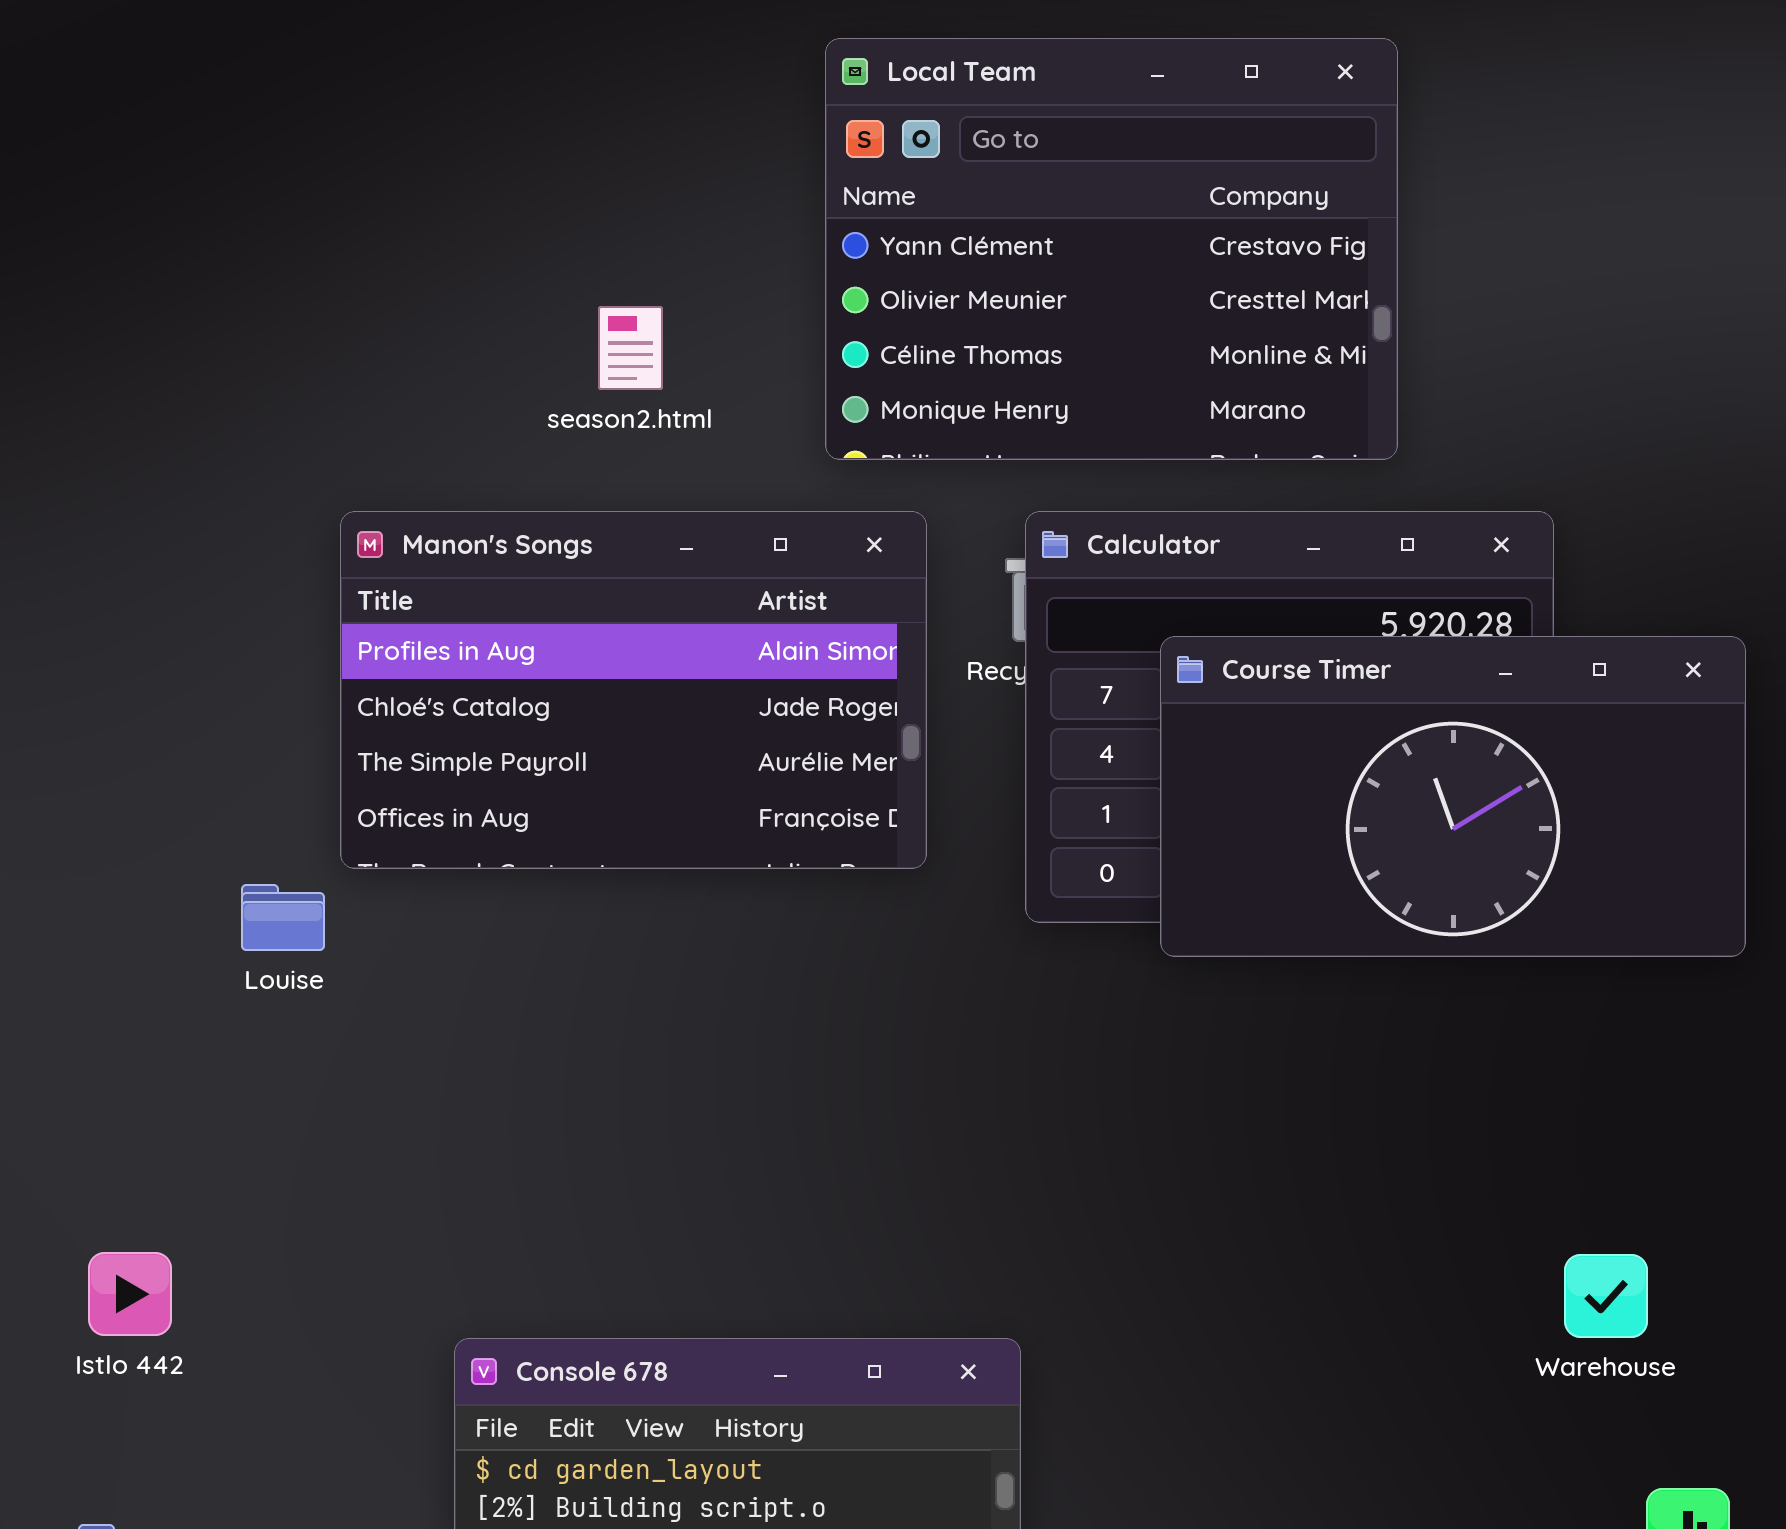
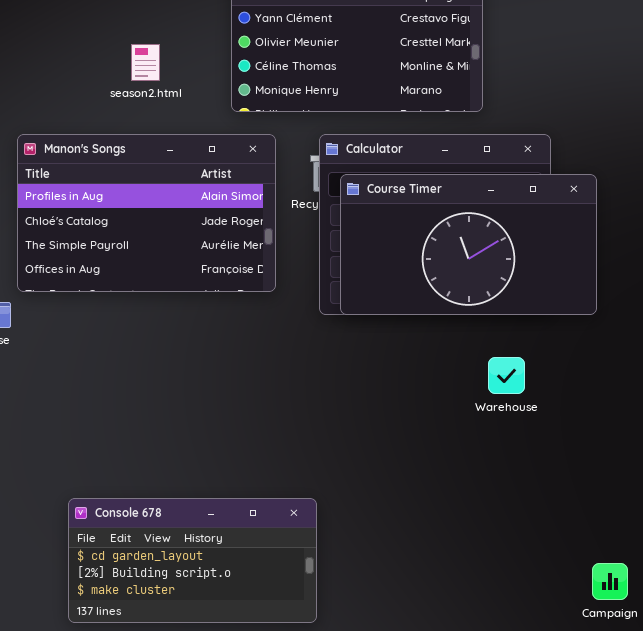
Course Timer: [1160,636,1746,957] -> [340,174,597,315], moved
Warehouse: [1564,1254,1648,1338] -> [488,357,525,394], moved

